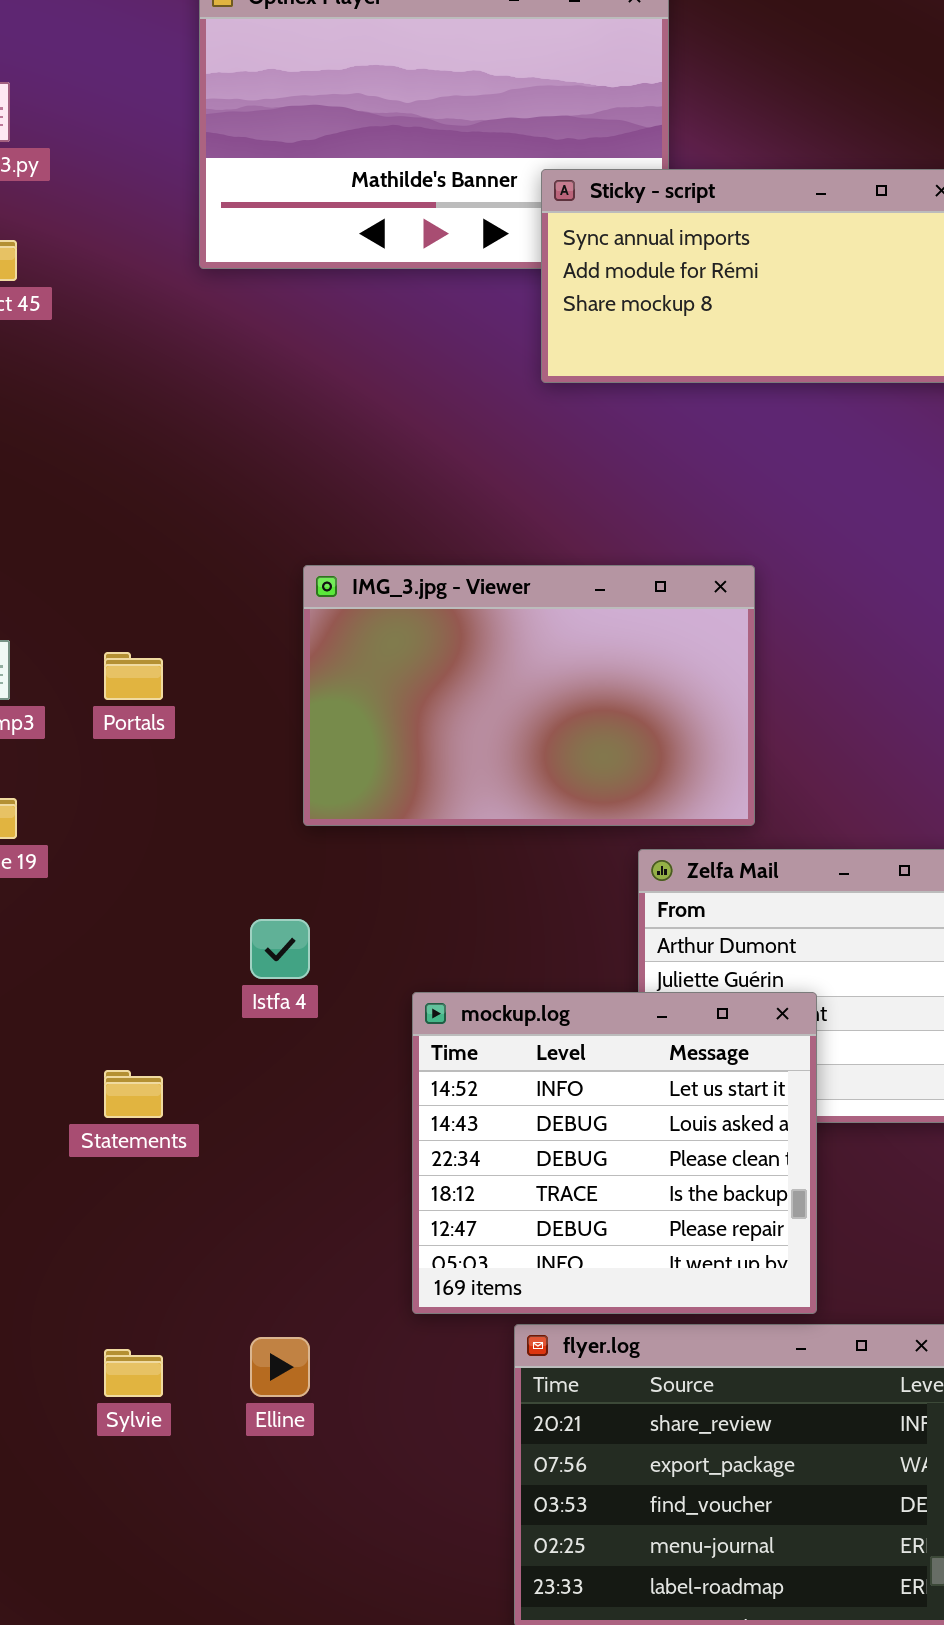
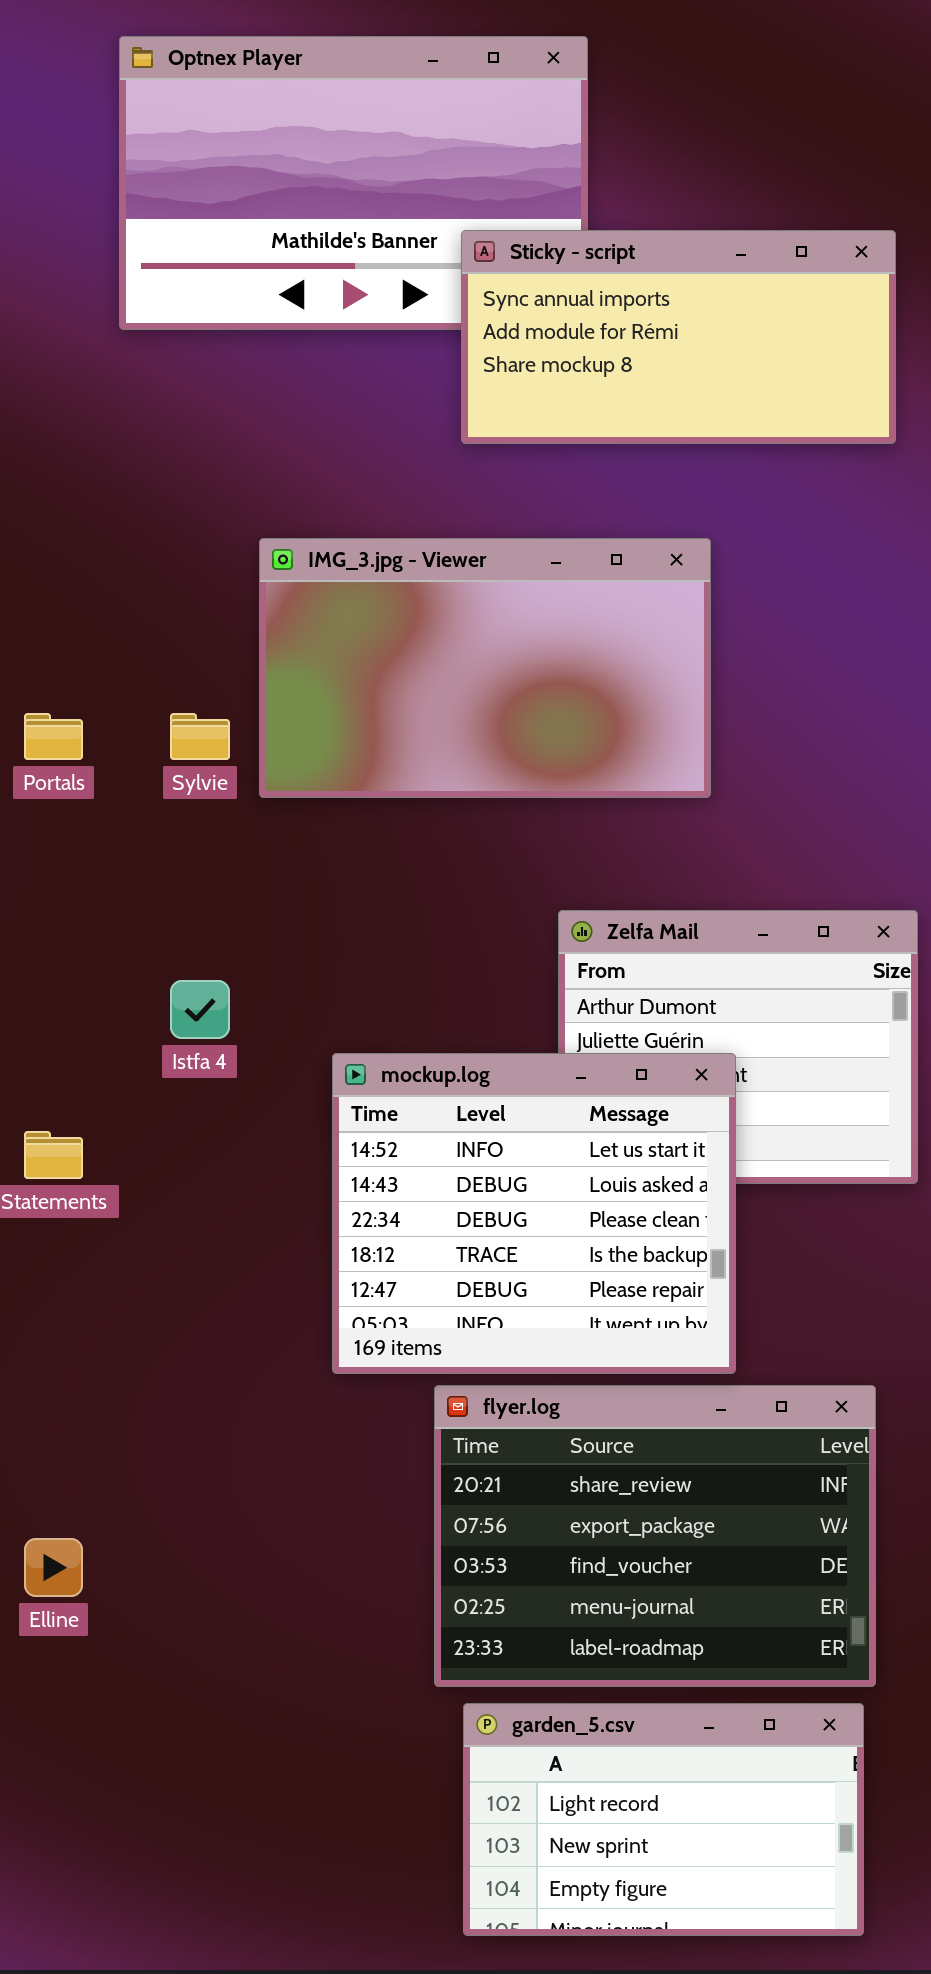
IMG_3.jpg - Viewer: [303,565,755,826] -> [259,538,711,798], moved
Elline: [250,1337,310,1397] -> [24,1538,83,1597], moved
Sylvie: [104,1349,163,1397] -> [170,713,230,760], moved

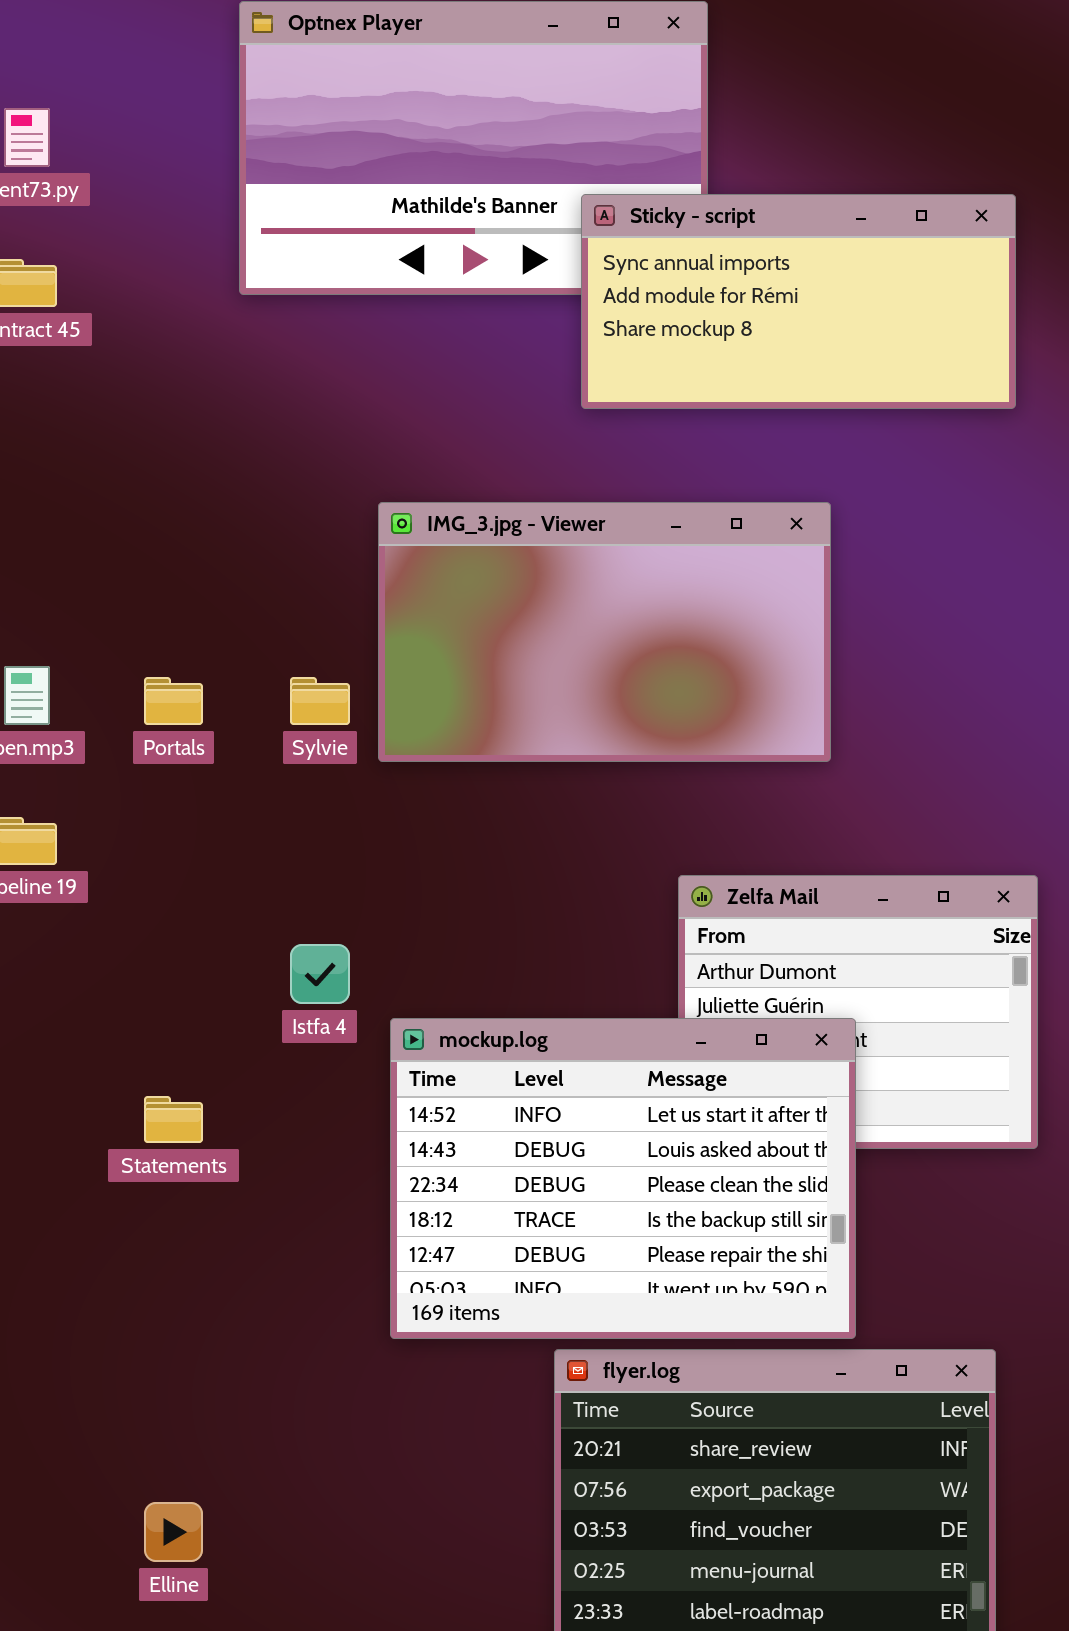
mockup.log: [332,1053,736,1374] -> [390,1018,856,1339], resized

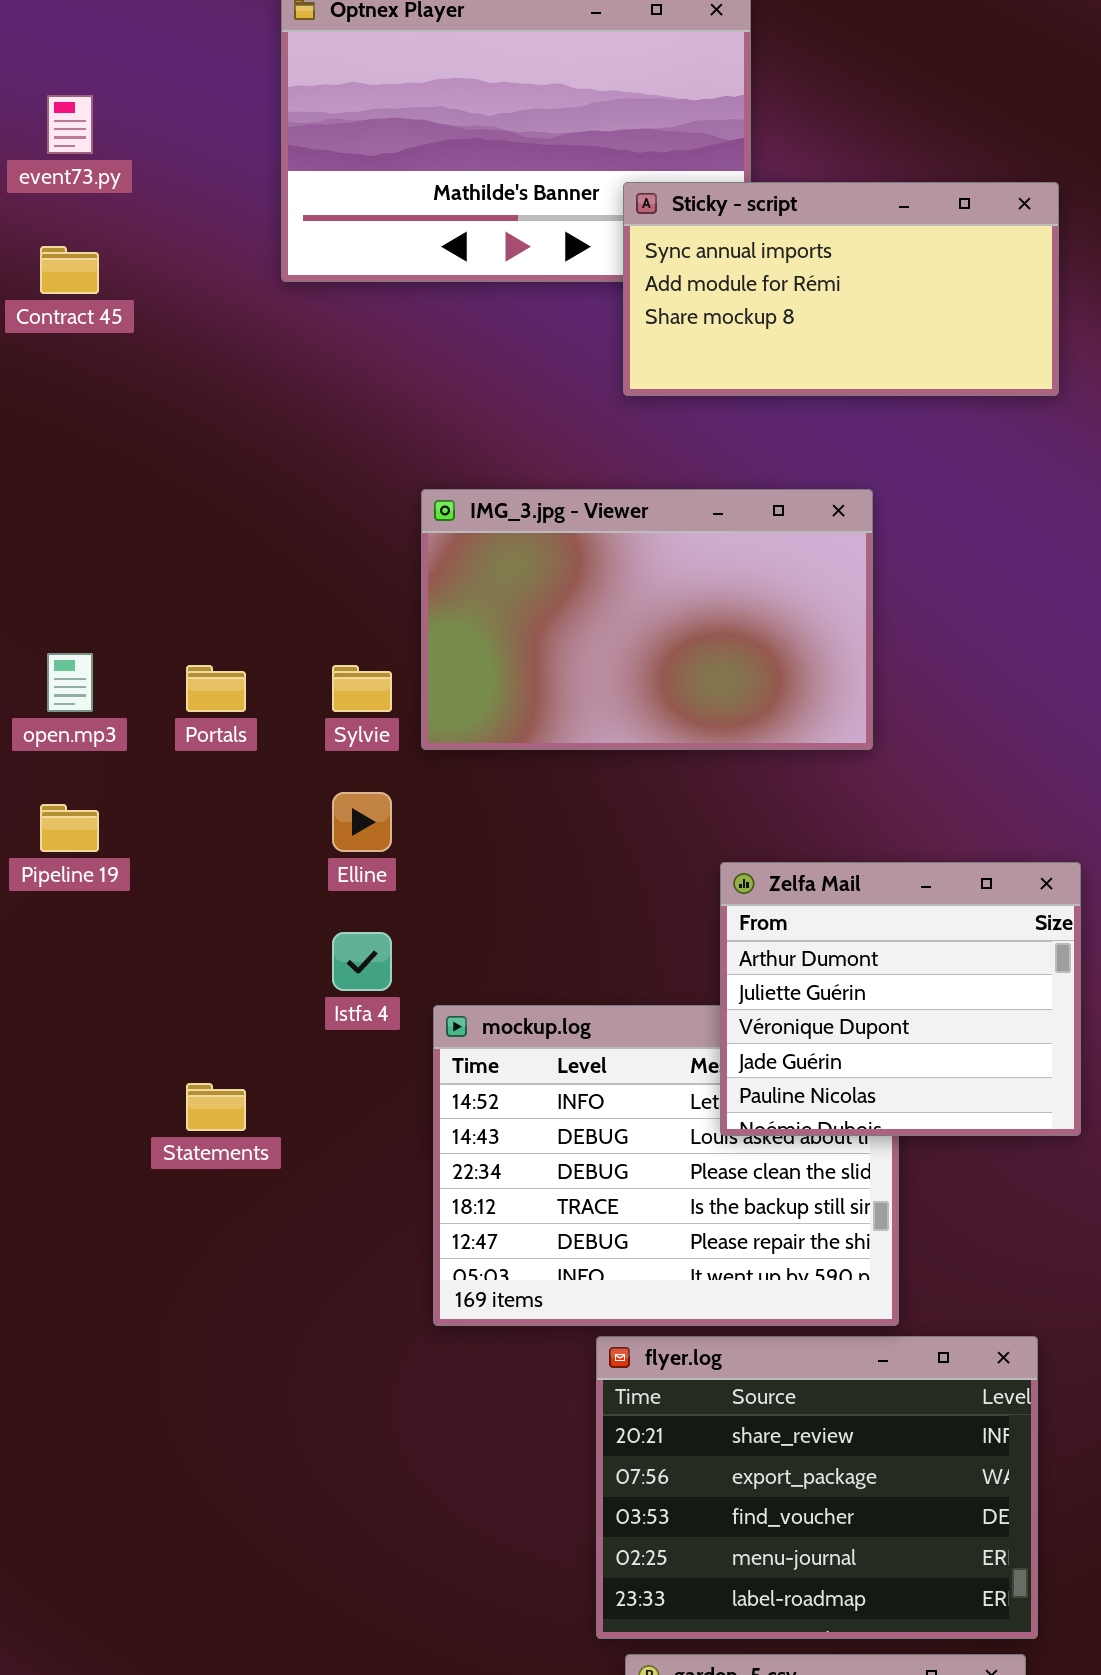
Zelfa Mail: [678,875,1038,1149] -> [720,862,1081,1136], raised
Elline: [144,1502,203,1562] -> [332,792,392,852], moved

